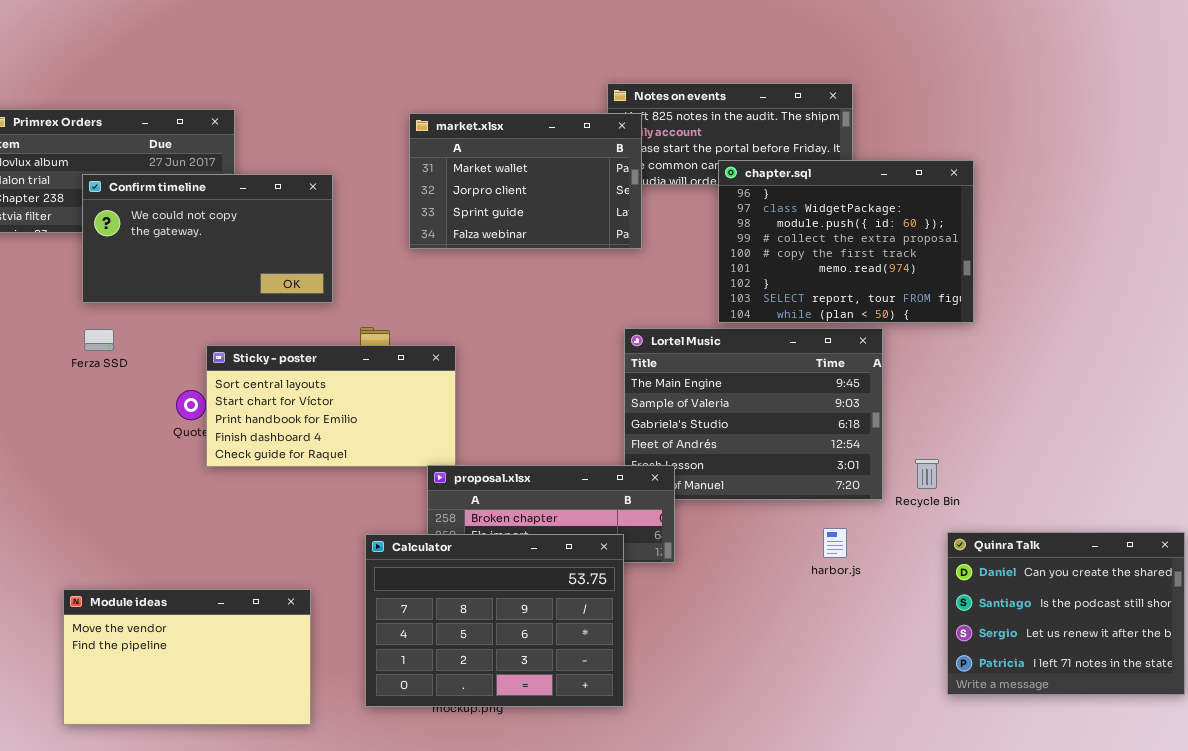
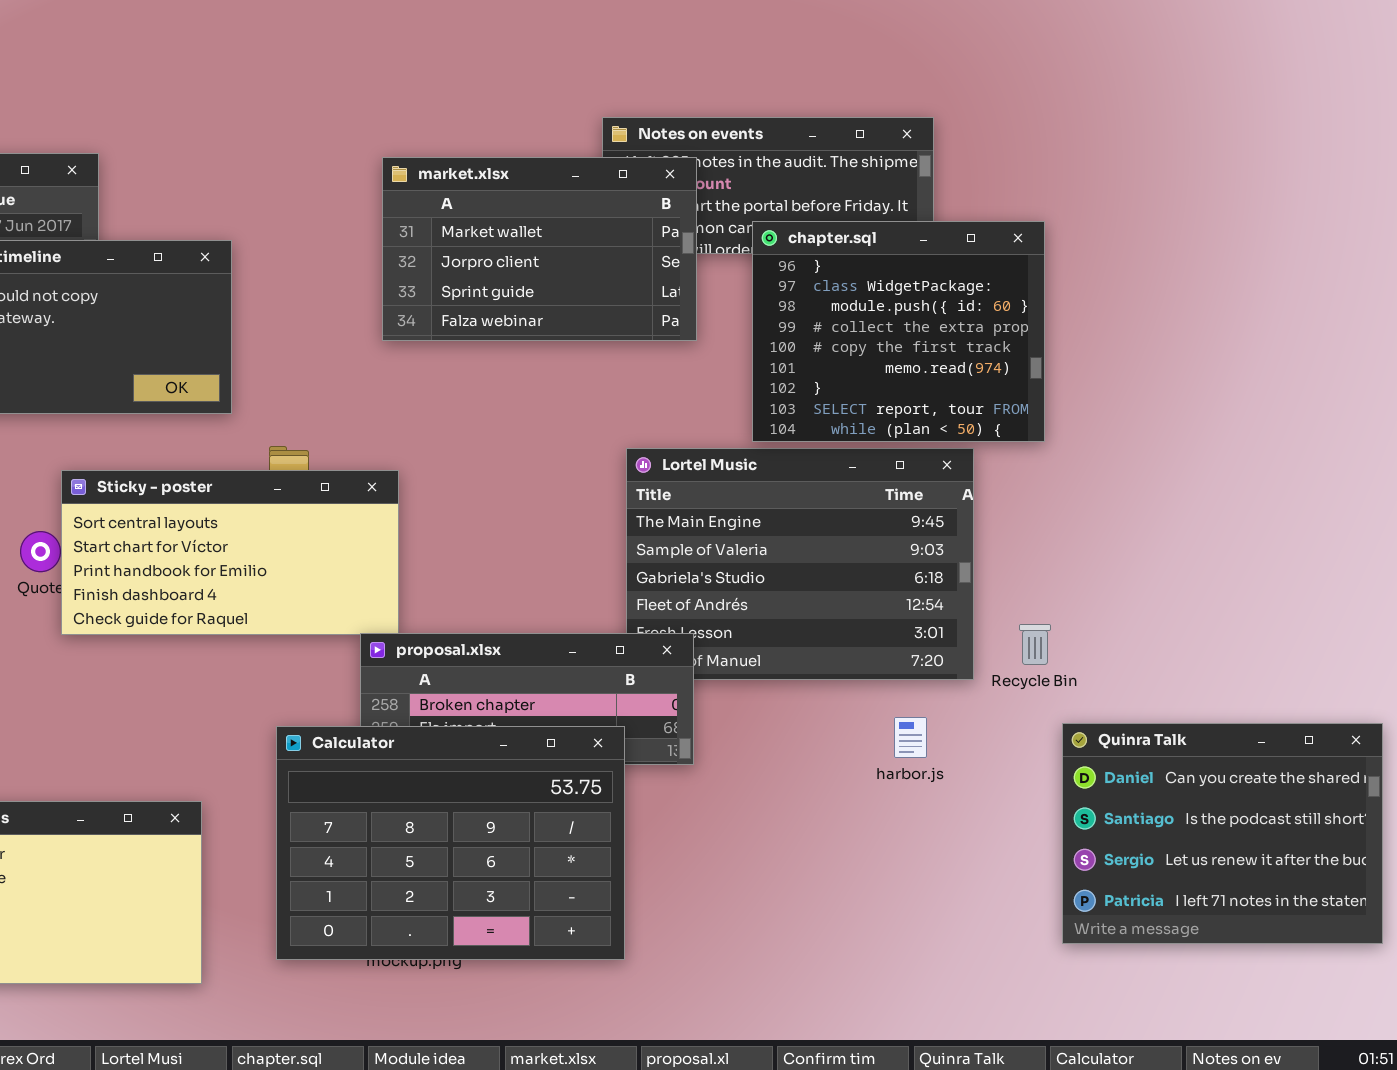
market.xlsx: [409,113,642,249] -> [382,157,697,341], moved
chapter.sql: [718,160,974,323] -> [752,221,1045,442], resized

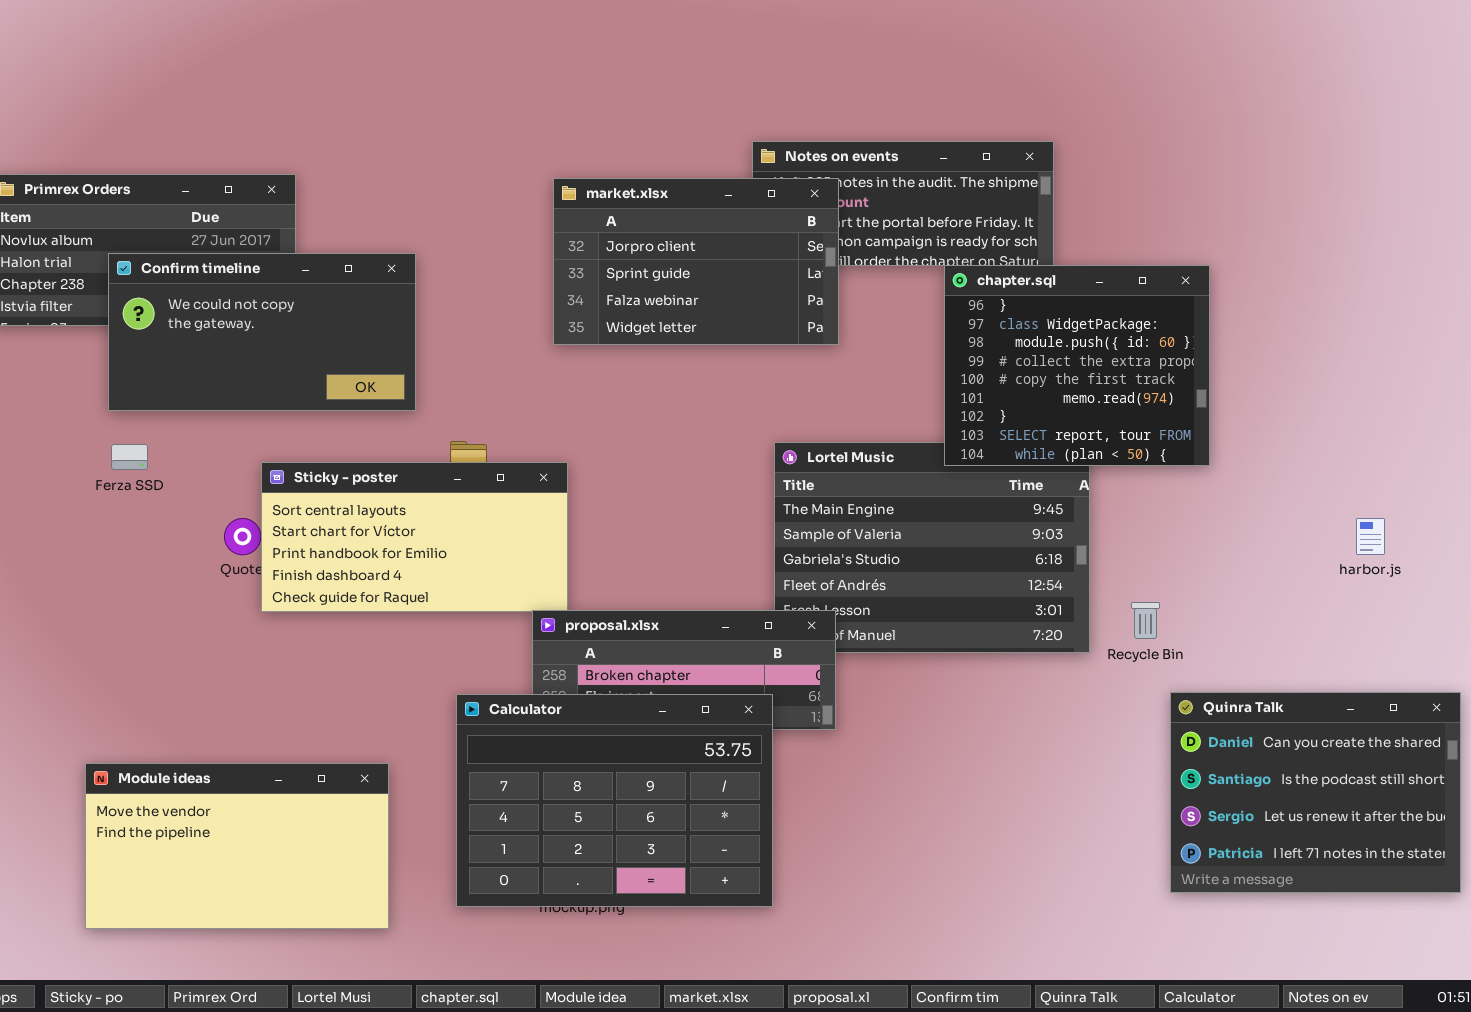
market.xlsx: [382,157,697,341] -> [553,178,839,345], scrolled down 1 row
chapter.sql: [752,221,1045,442] -> [944,265,1210,466], moved
harbor.js: [894,717,927,758] -> [1356,518,1385,555], moved

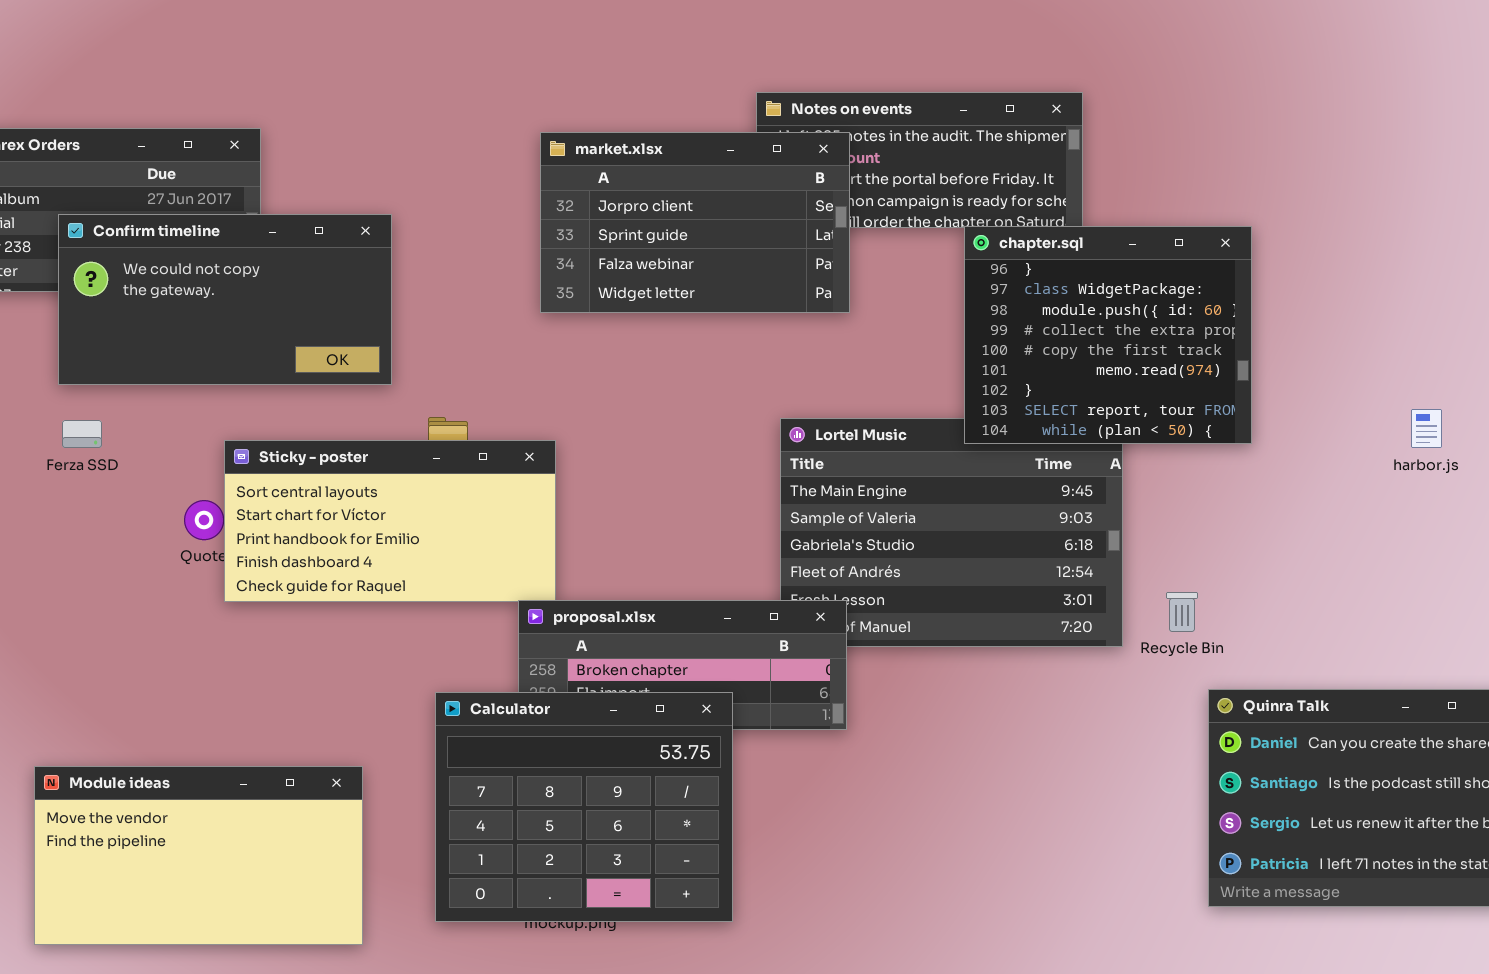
harbor.js: [1356,518,1385,555] -> [1411,409,1442,448], moved
Calculator: [456,694,773,907] -> [435,692,733,922], resized

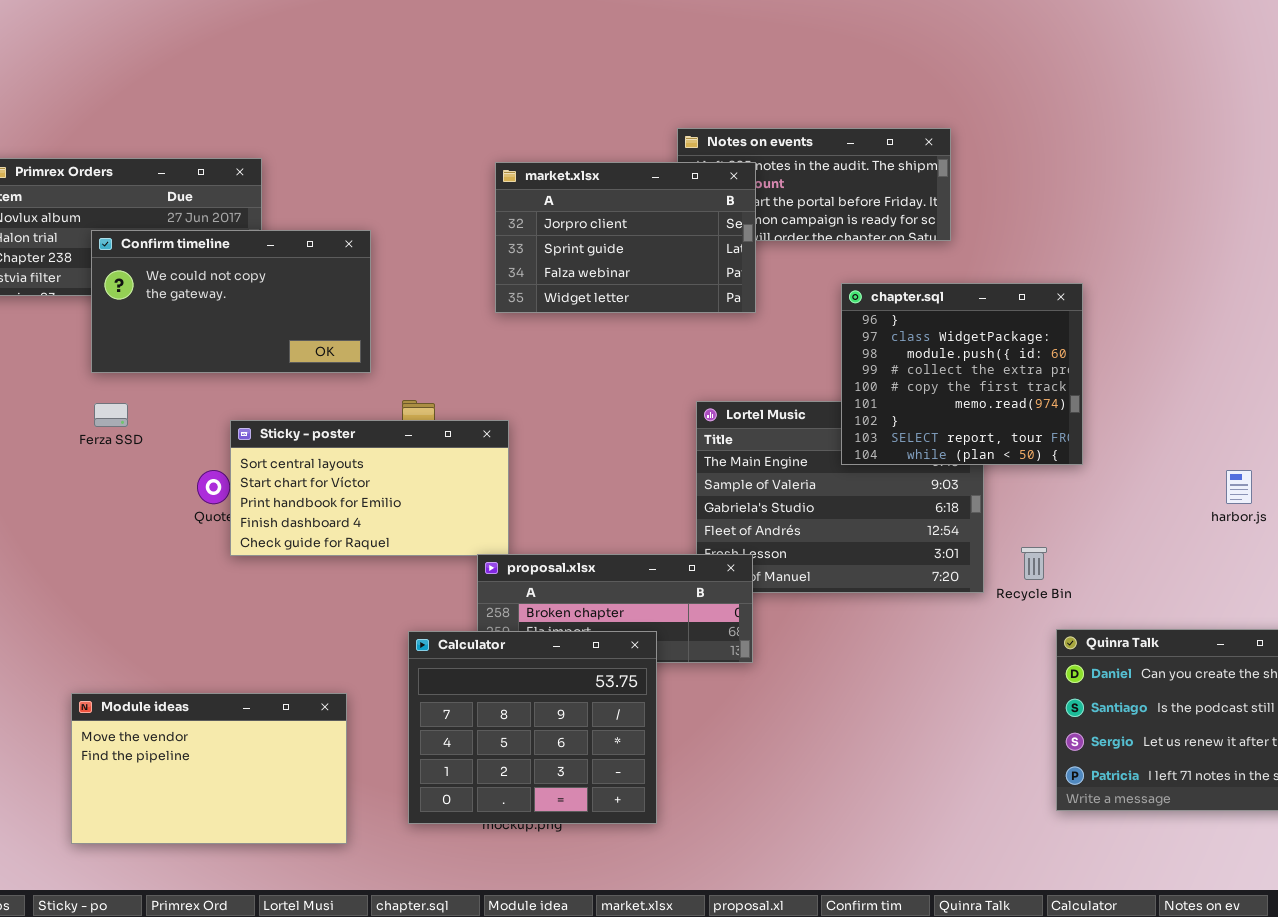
chapter.sql: [964,226,1252,444] -> [841,283,1083,465], moved
harbor.js: [1411,409,1442,448] -> [1226,470,1252,504], moved

